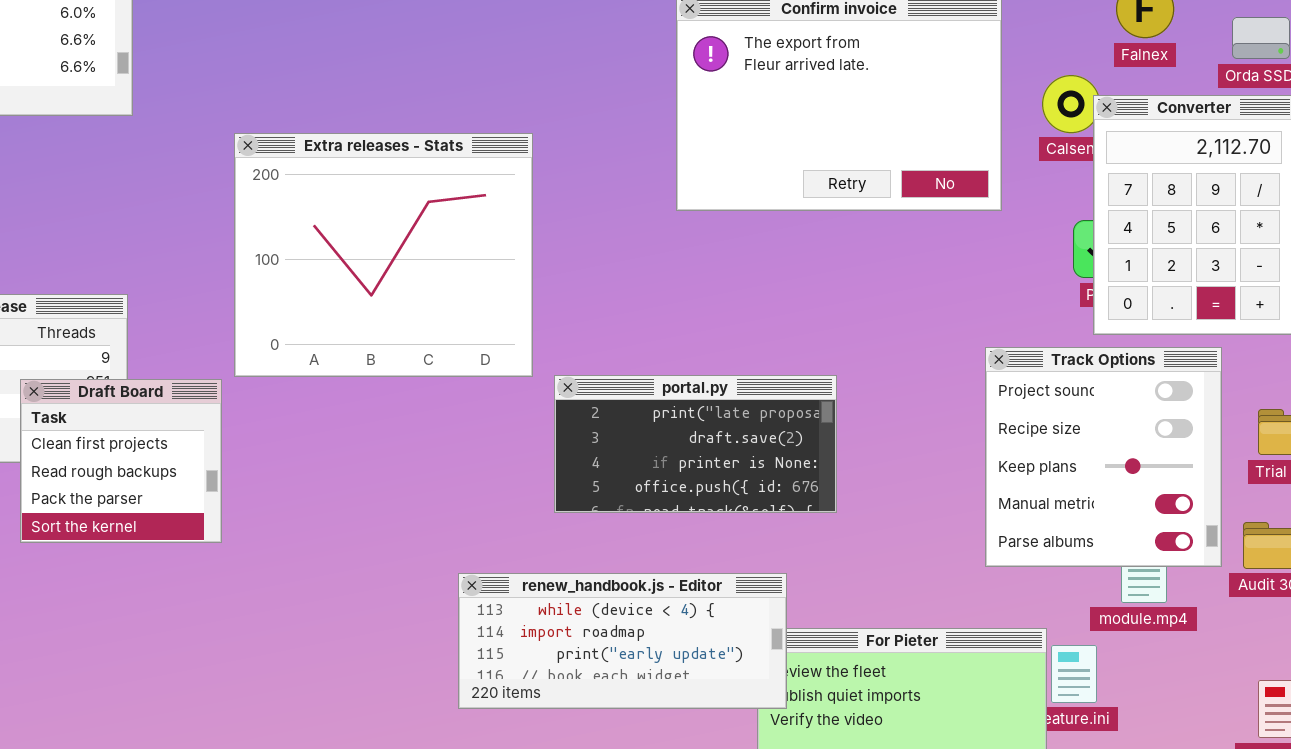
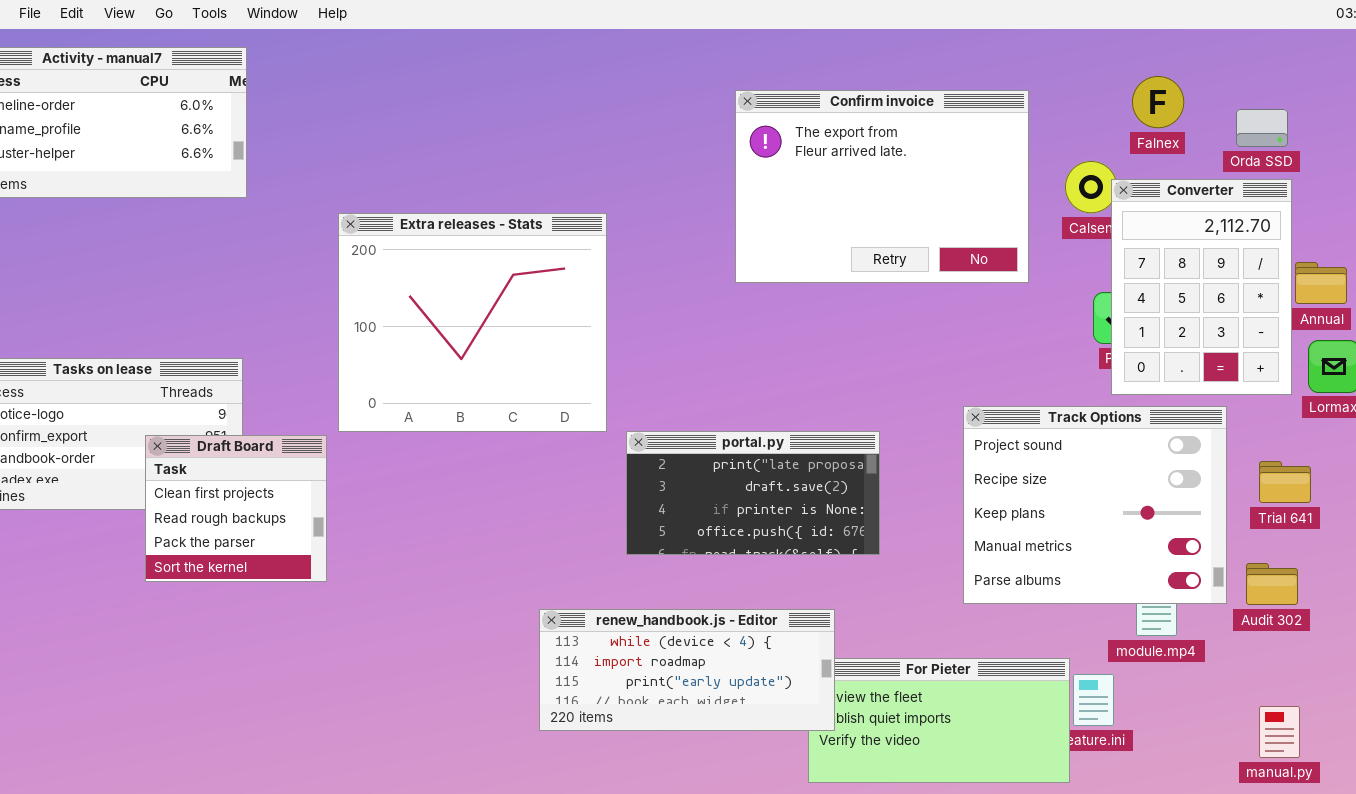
Track Options: [985,347,1222,567] -> [963,406,1227,604], resized

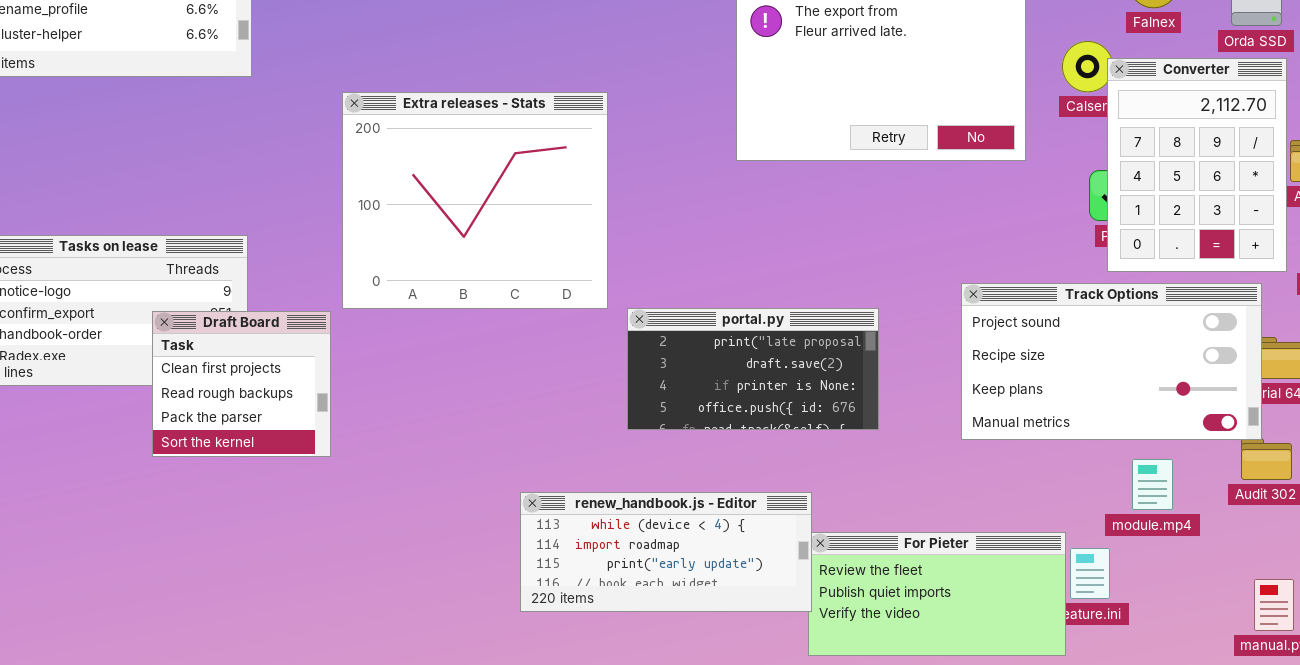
Track Options: [963,406,1227,604] -> [961,283,1262,440], resized
renew_handbook.js - Editor: [539,609,835,731] -> [520,492,812,612], moved

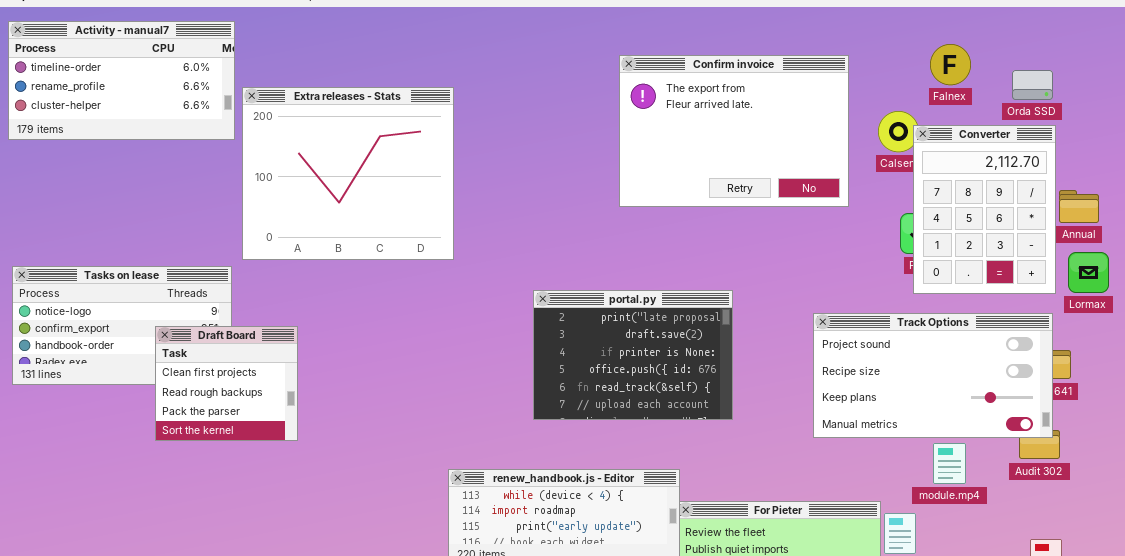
Extra releases - Stats: [342,92,608,309] -> [242,87,454,260], moved
Track Options: [961,283,1262,440] -> [813,313,1053,438], moved
portal.py: [627,308,879,430] -> [533,290,733,420], resized

